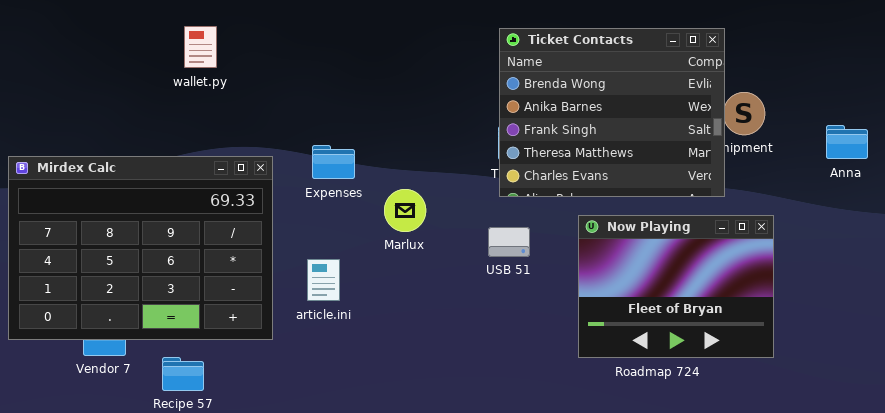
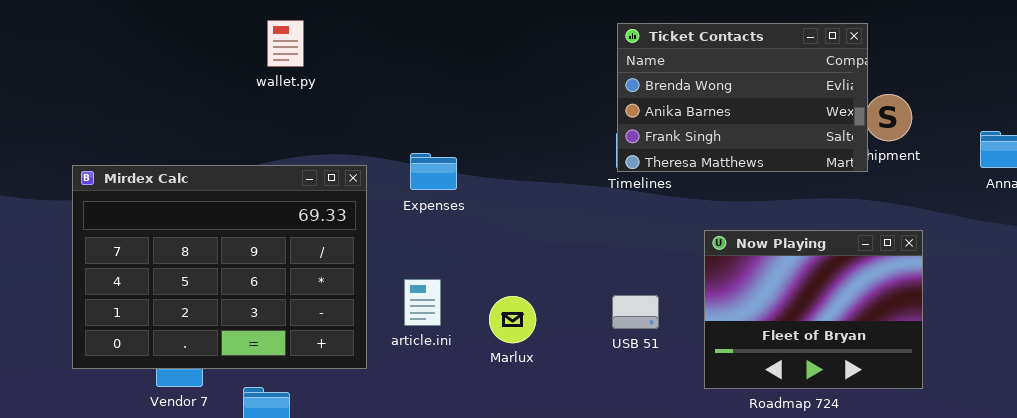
Ticket Contacts: [499,28,725,197] -> [617,23,868,172], resized
Marlux: [384,189,426,232] -> [489,296,536,343], moved
USB 51: [488,227,530,257] -> [612,295,659,329], moved

